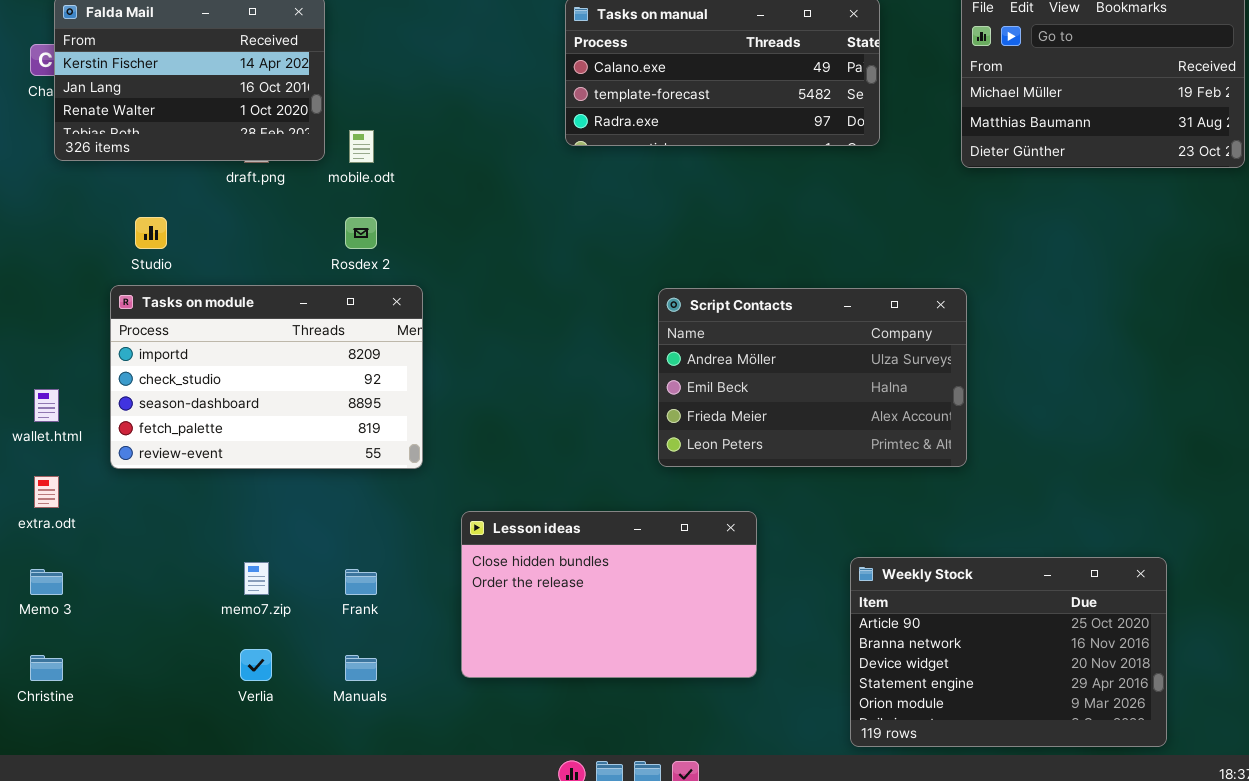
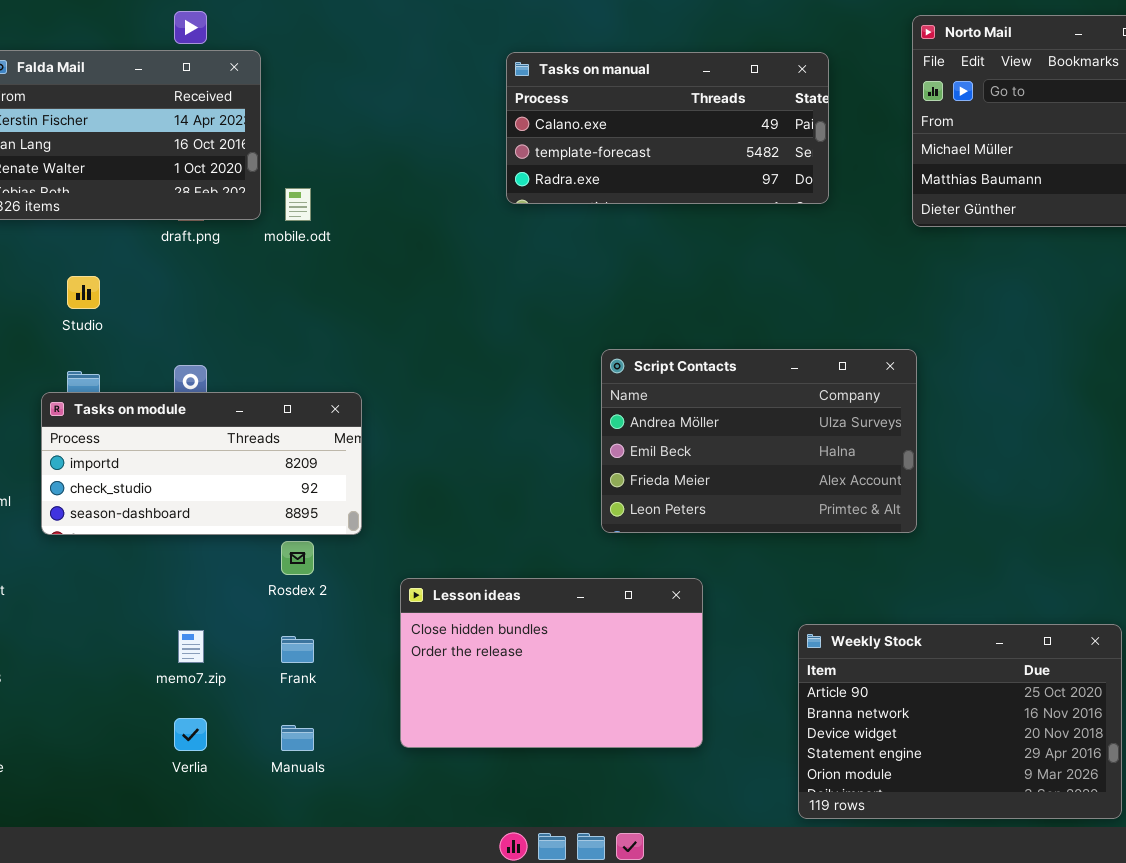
Rosdex 2: [345,217,377,249] -> [281,541,314,575], moved
Tasks on module: [110,285,423,469] -> [41,392,362,535], resized

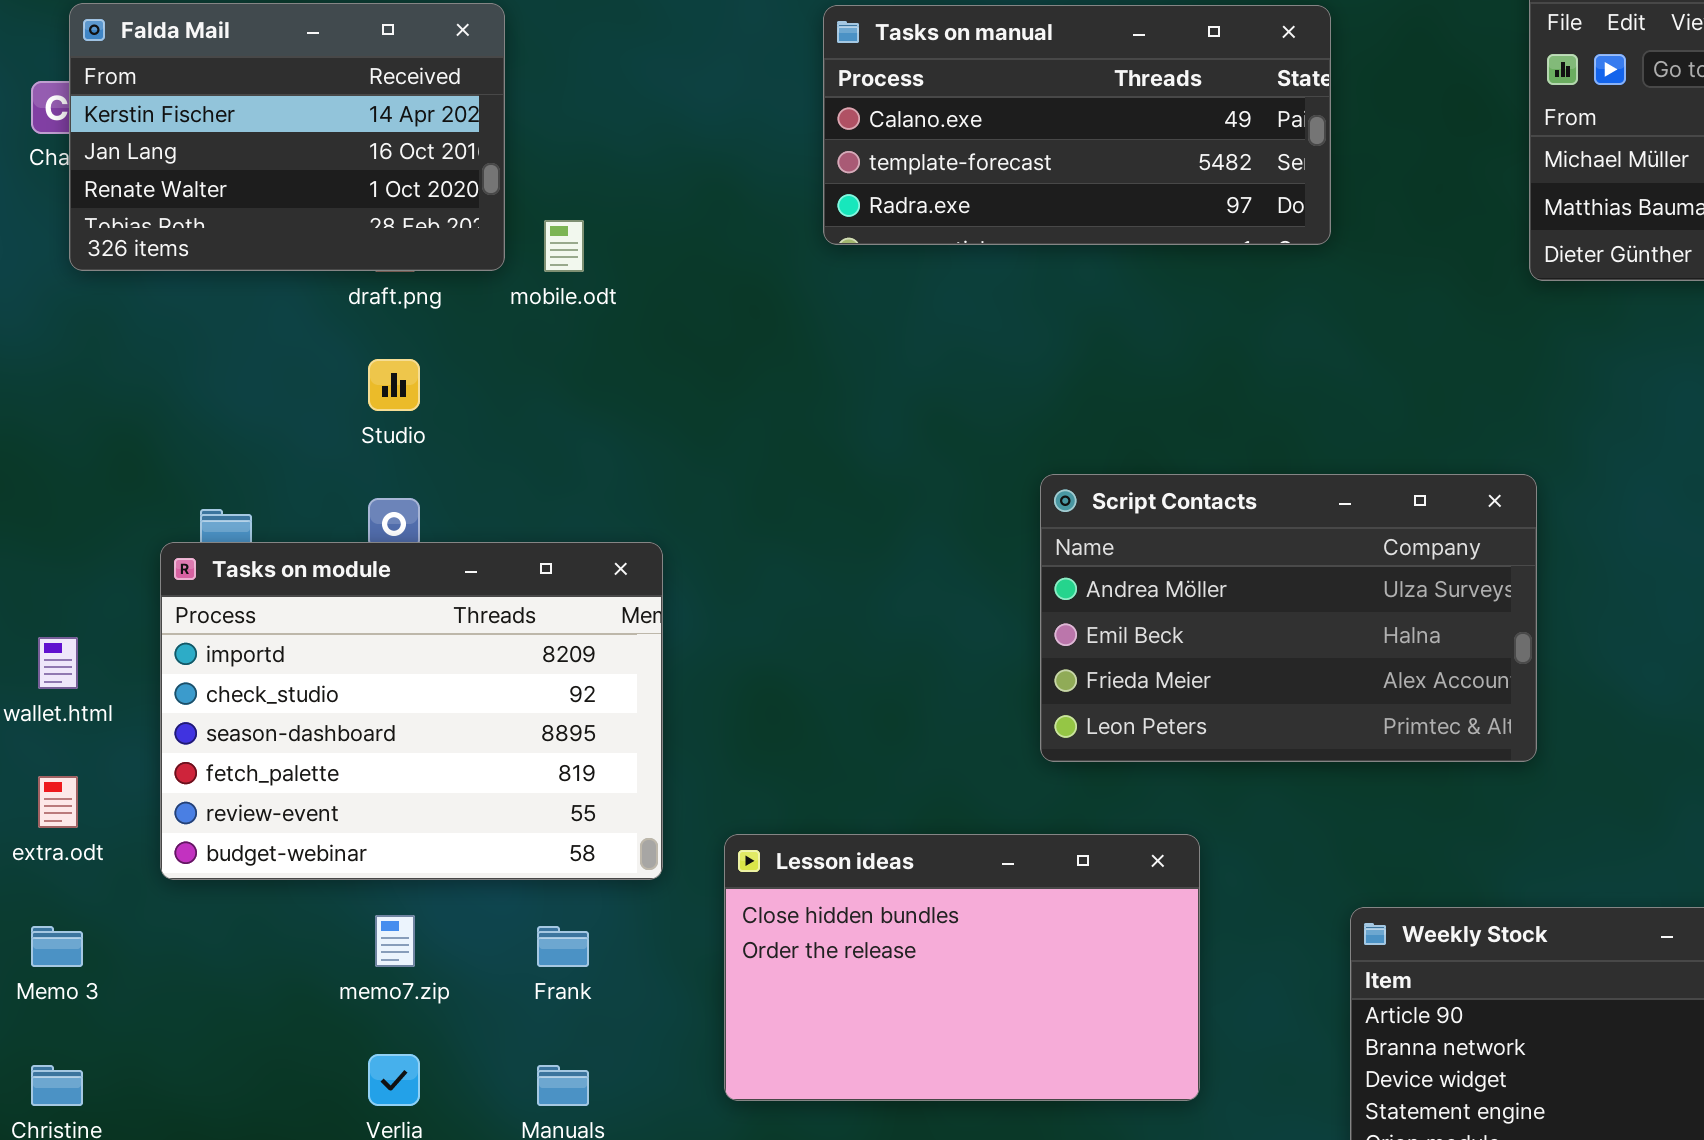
Tasks on manual: [506,52,829,204] -> [823,5,1331,245], moved
Studio: [67,276,100,309] -> [368,359,420,411], moved
Tasks on module: [41,392,362,535] -> [160,542,663,880], resized

